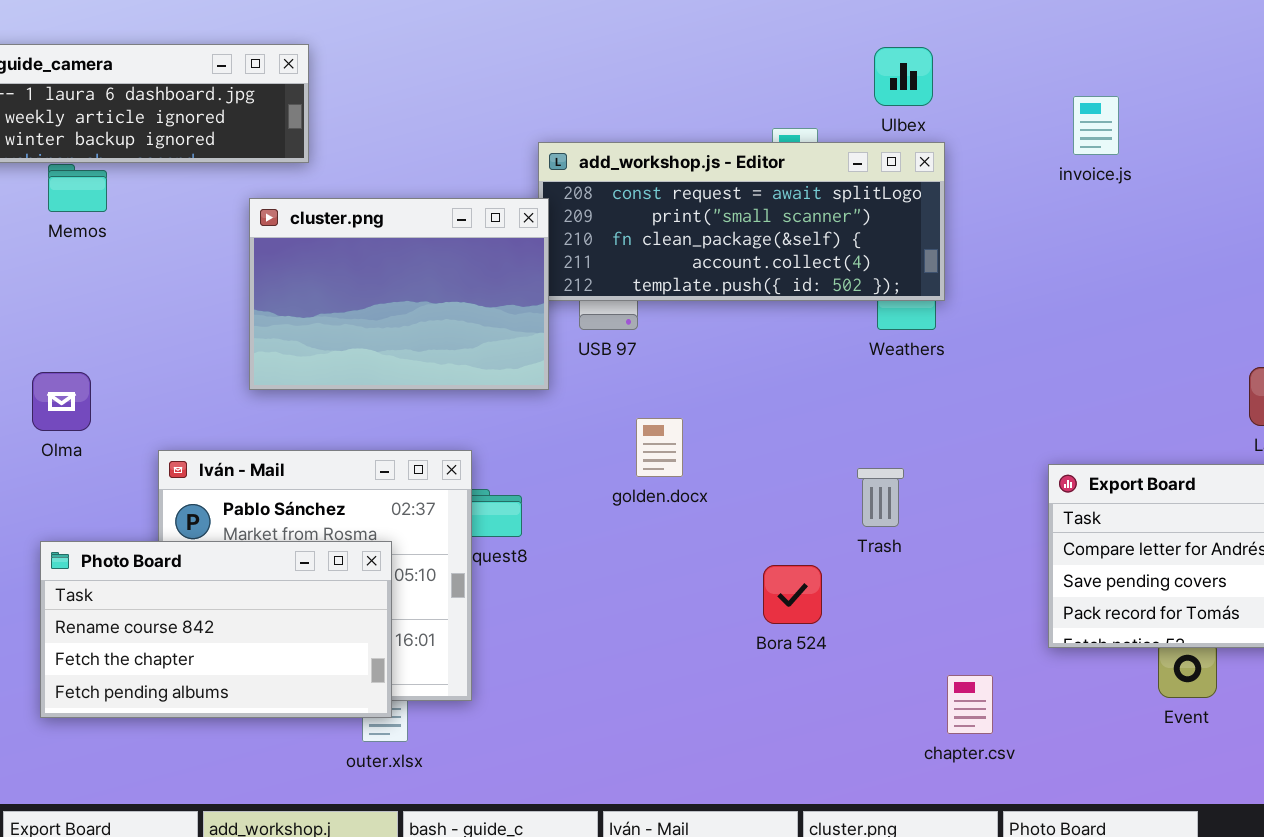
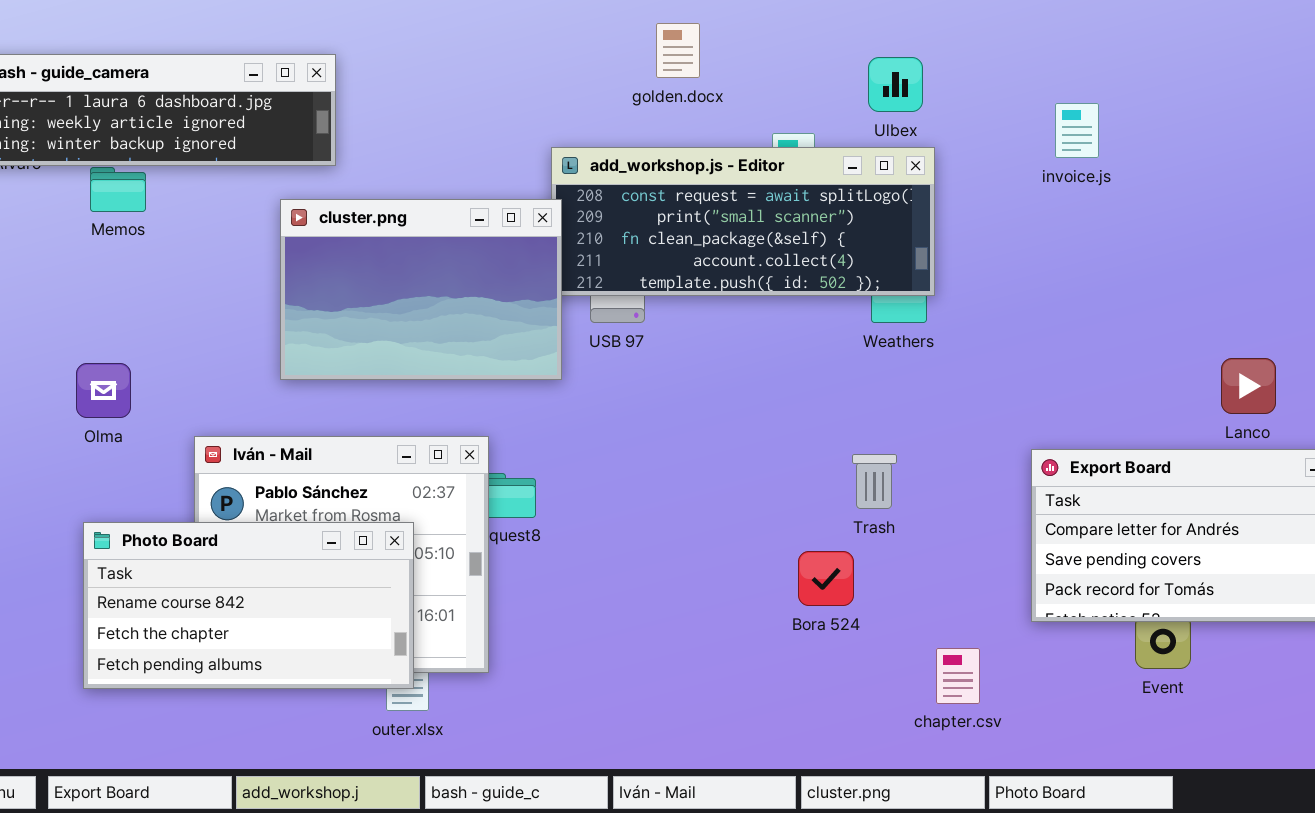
golden.docx: [636,418,683,477] -> [656,23,700,78], moved
Bora 524: [763,565,822,624] -> [798,551,854,606], moved

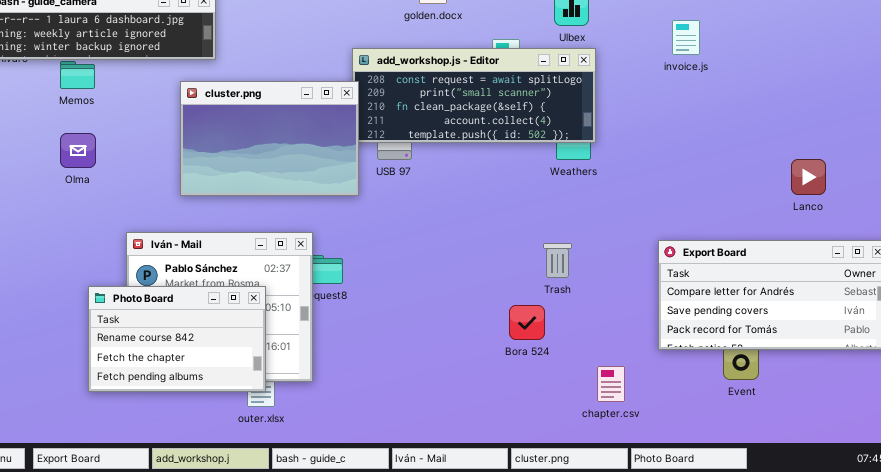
Lanco: [1221,358,1276,414] -> [791,159,826,195], moved
Olma: [76,363,131,418] -> [60,133,96,168], moved
Photo Board: [83,522,414,689] -> [88,286,266,392], resized

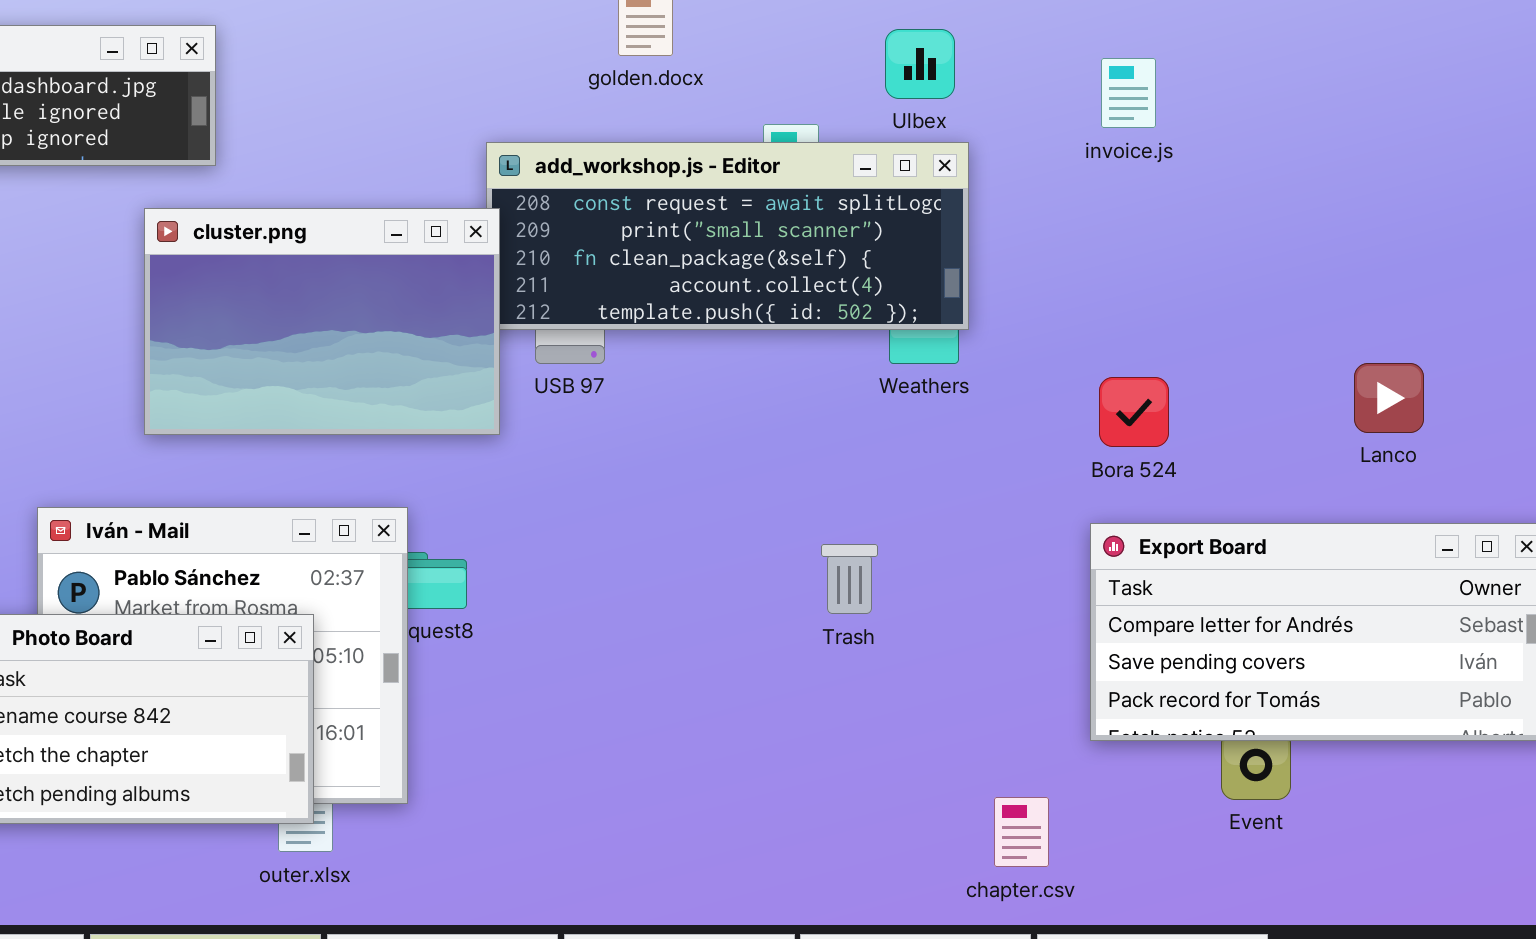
invoice.js: [672,20,700,55] -> [1101,58,1156,128], moved
Trash: [543,243,572,278] -> [821,544,878,614], moved
Bora 524: [509,305,545,340] -> [1099,377,1169,447], moved
chapter.csv: [597,366,625,402] -> [994,797,1049,867], moved

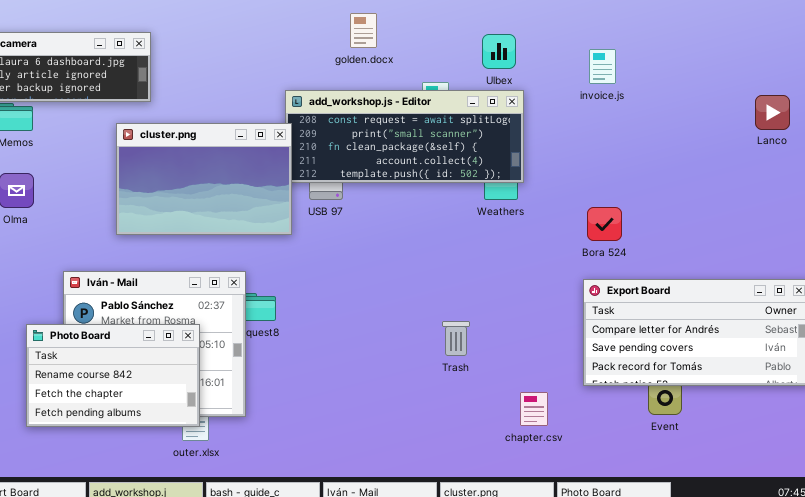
Lanco: [1354,363,1424,433] -> [755,95,790,130], moved
Trash: [821,544,878,614] -> [442,321,470,356], moved
chapter.csv: [994,797,1049,867] -> [520,392,548,426], moved

